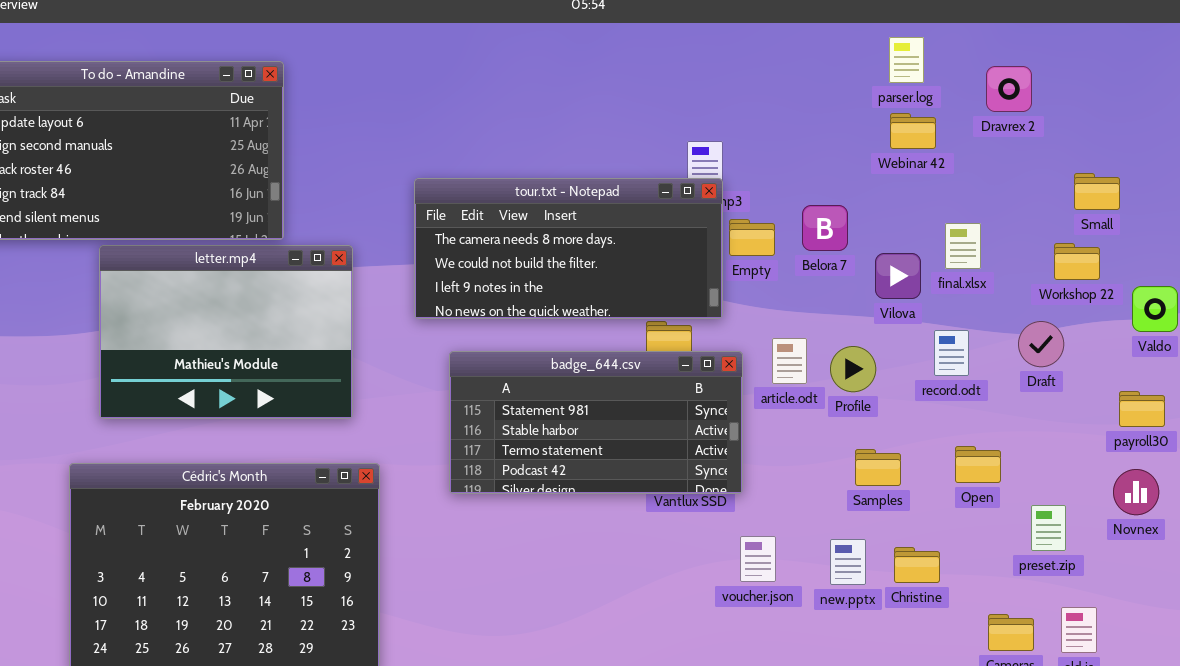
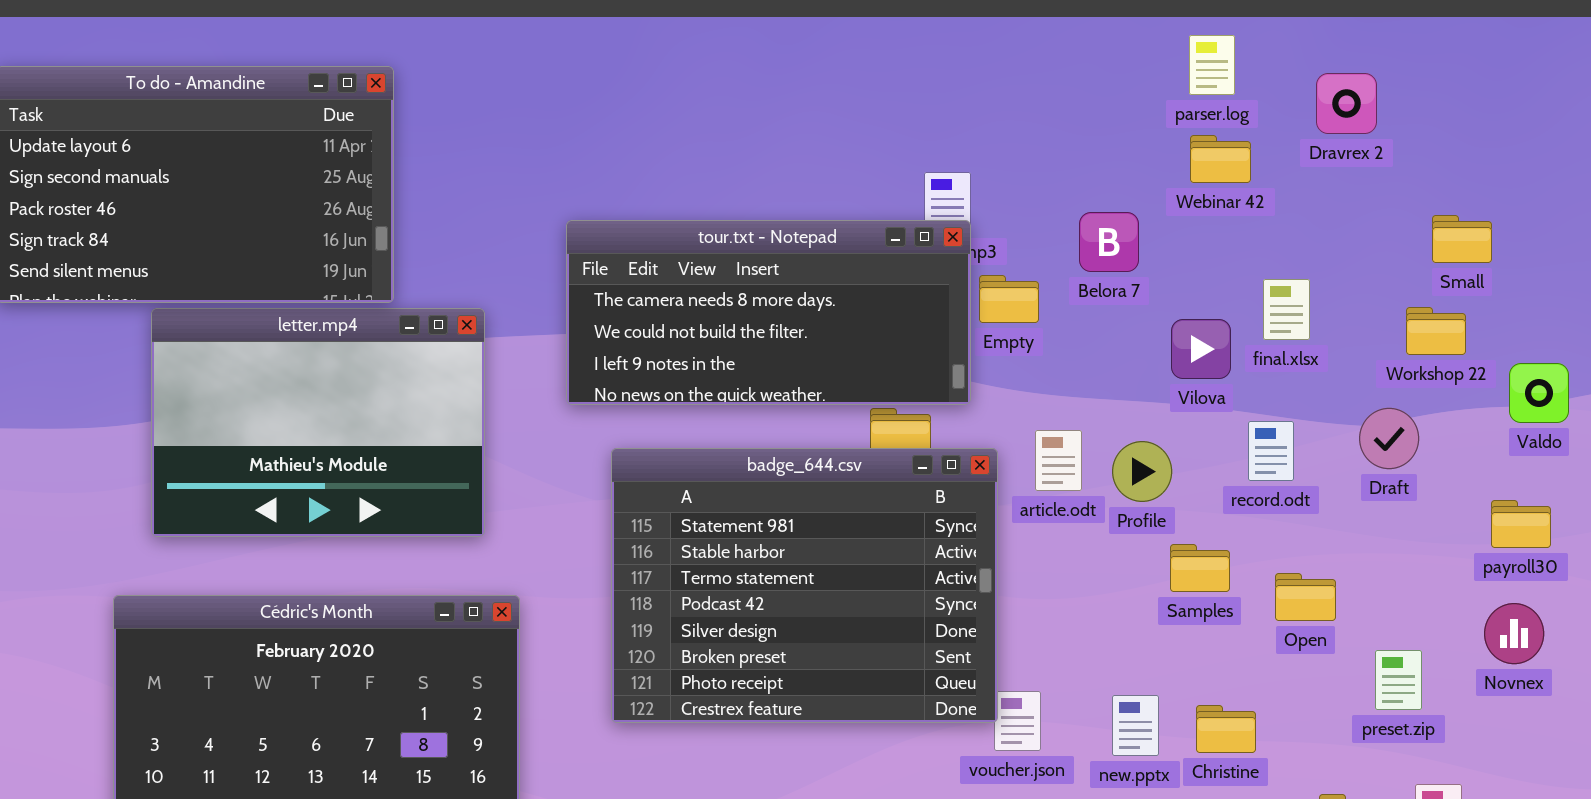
Belora 7: [802,205,848,251] -> [1079,212,1139,272], moved
badge_644.csv: [449,351,743,494] -> [611,448,998,723], resized
Samples: [855,449,901,486] -> [1170,544,1230,592], moved

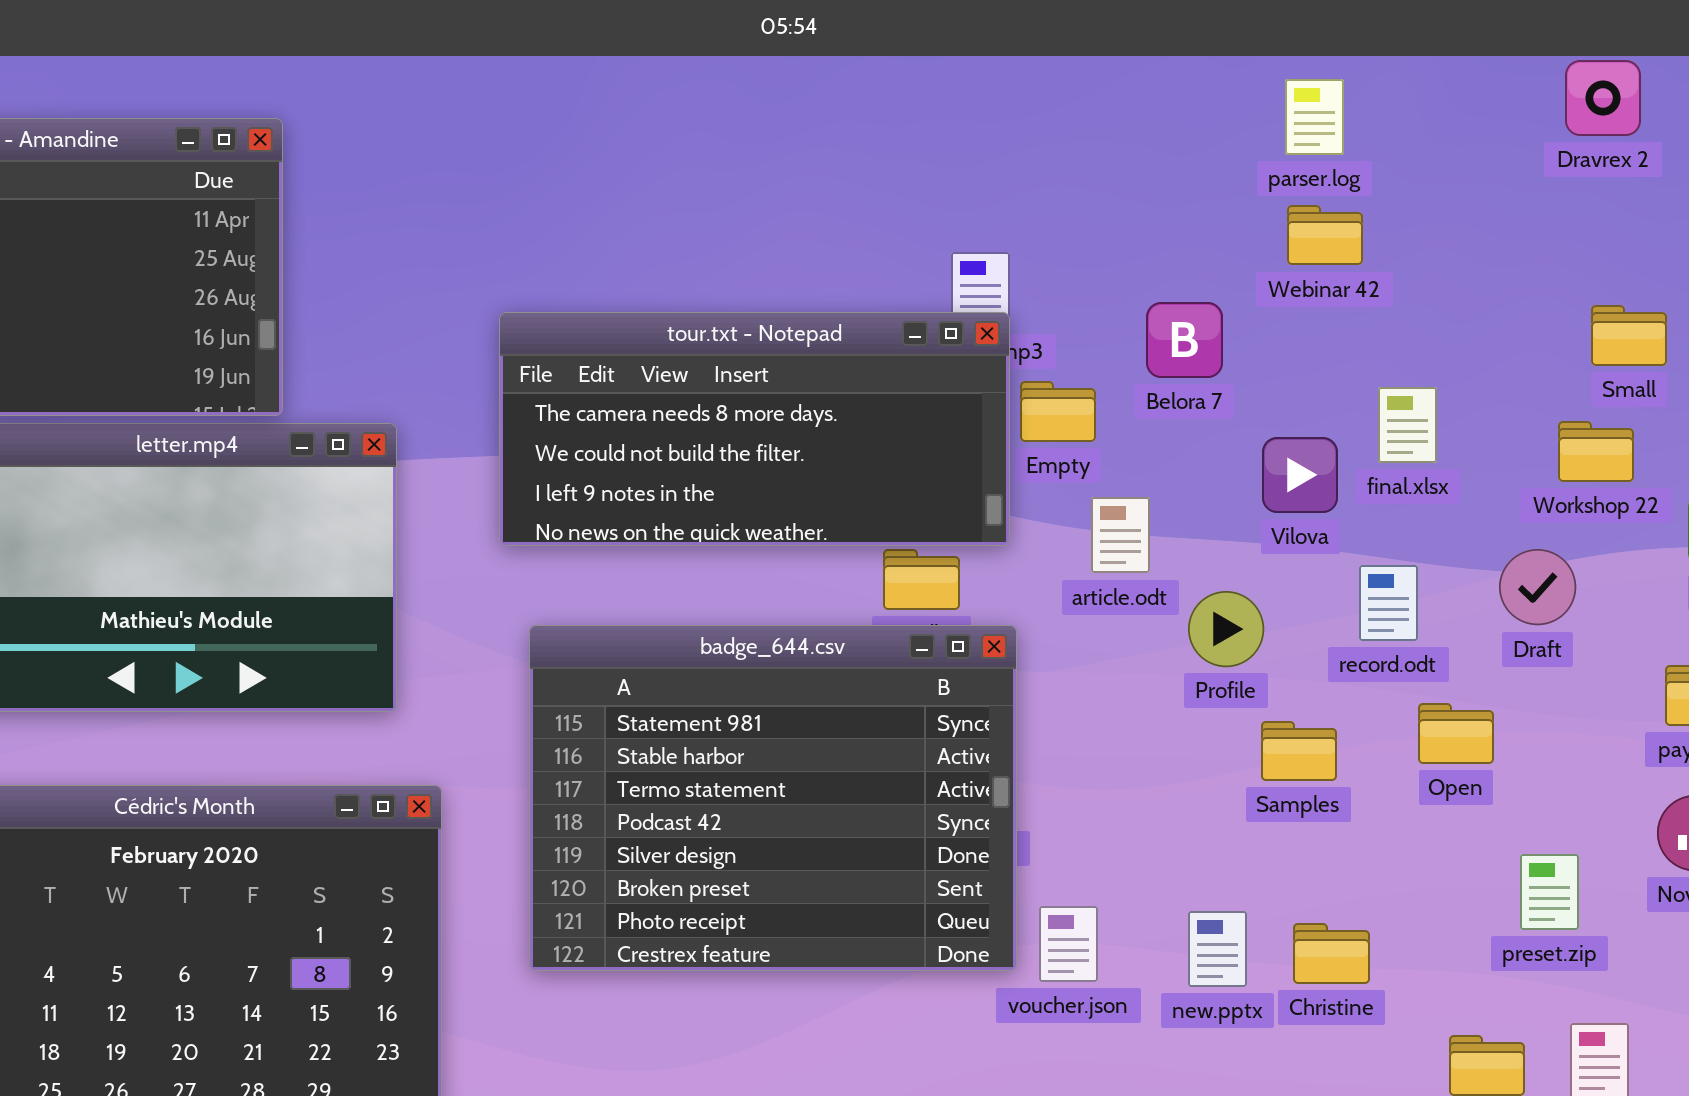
Dravrex 2: [1316,73,1377,134] -> [1565,60,1641,136], moved
article.odt: [1035,430,1082,491] -> [1091,497,1150,573], moved
badge_644.csv: [611,448,998,723] -> [529,625,1017,971], moved
Open: [1275,573,1336,621] -> [1418,703,1494,764], moved

